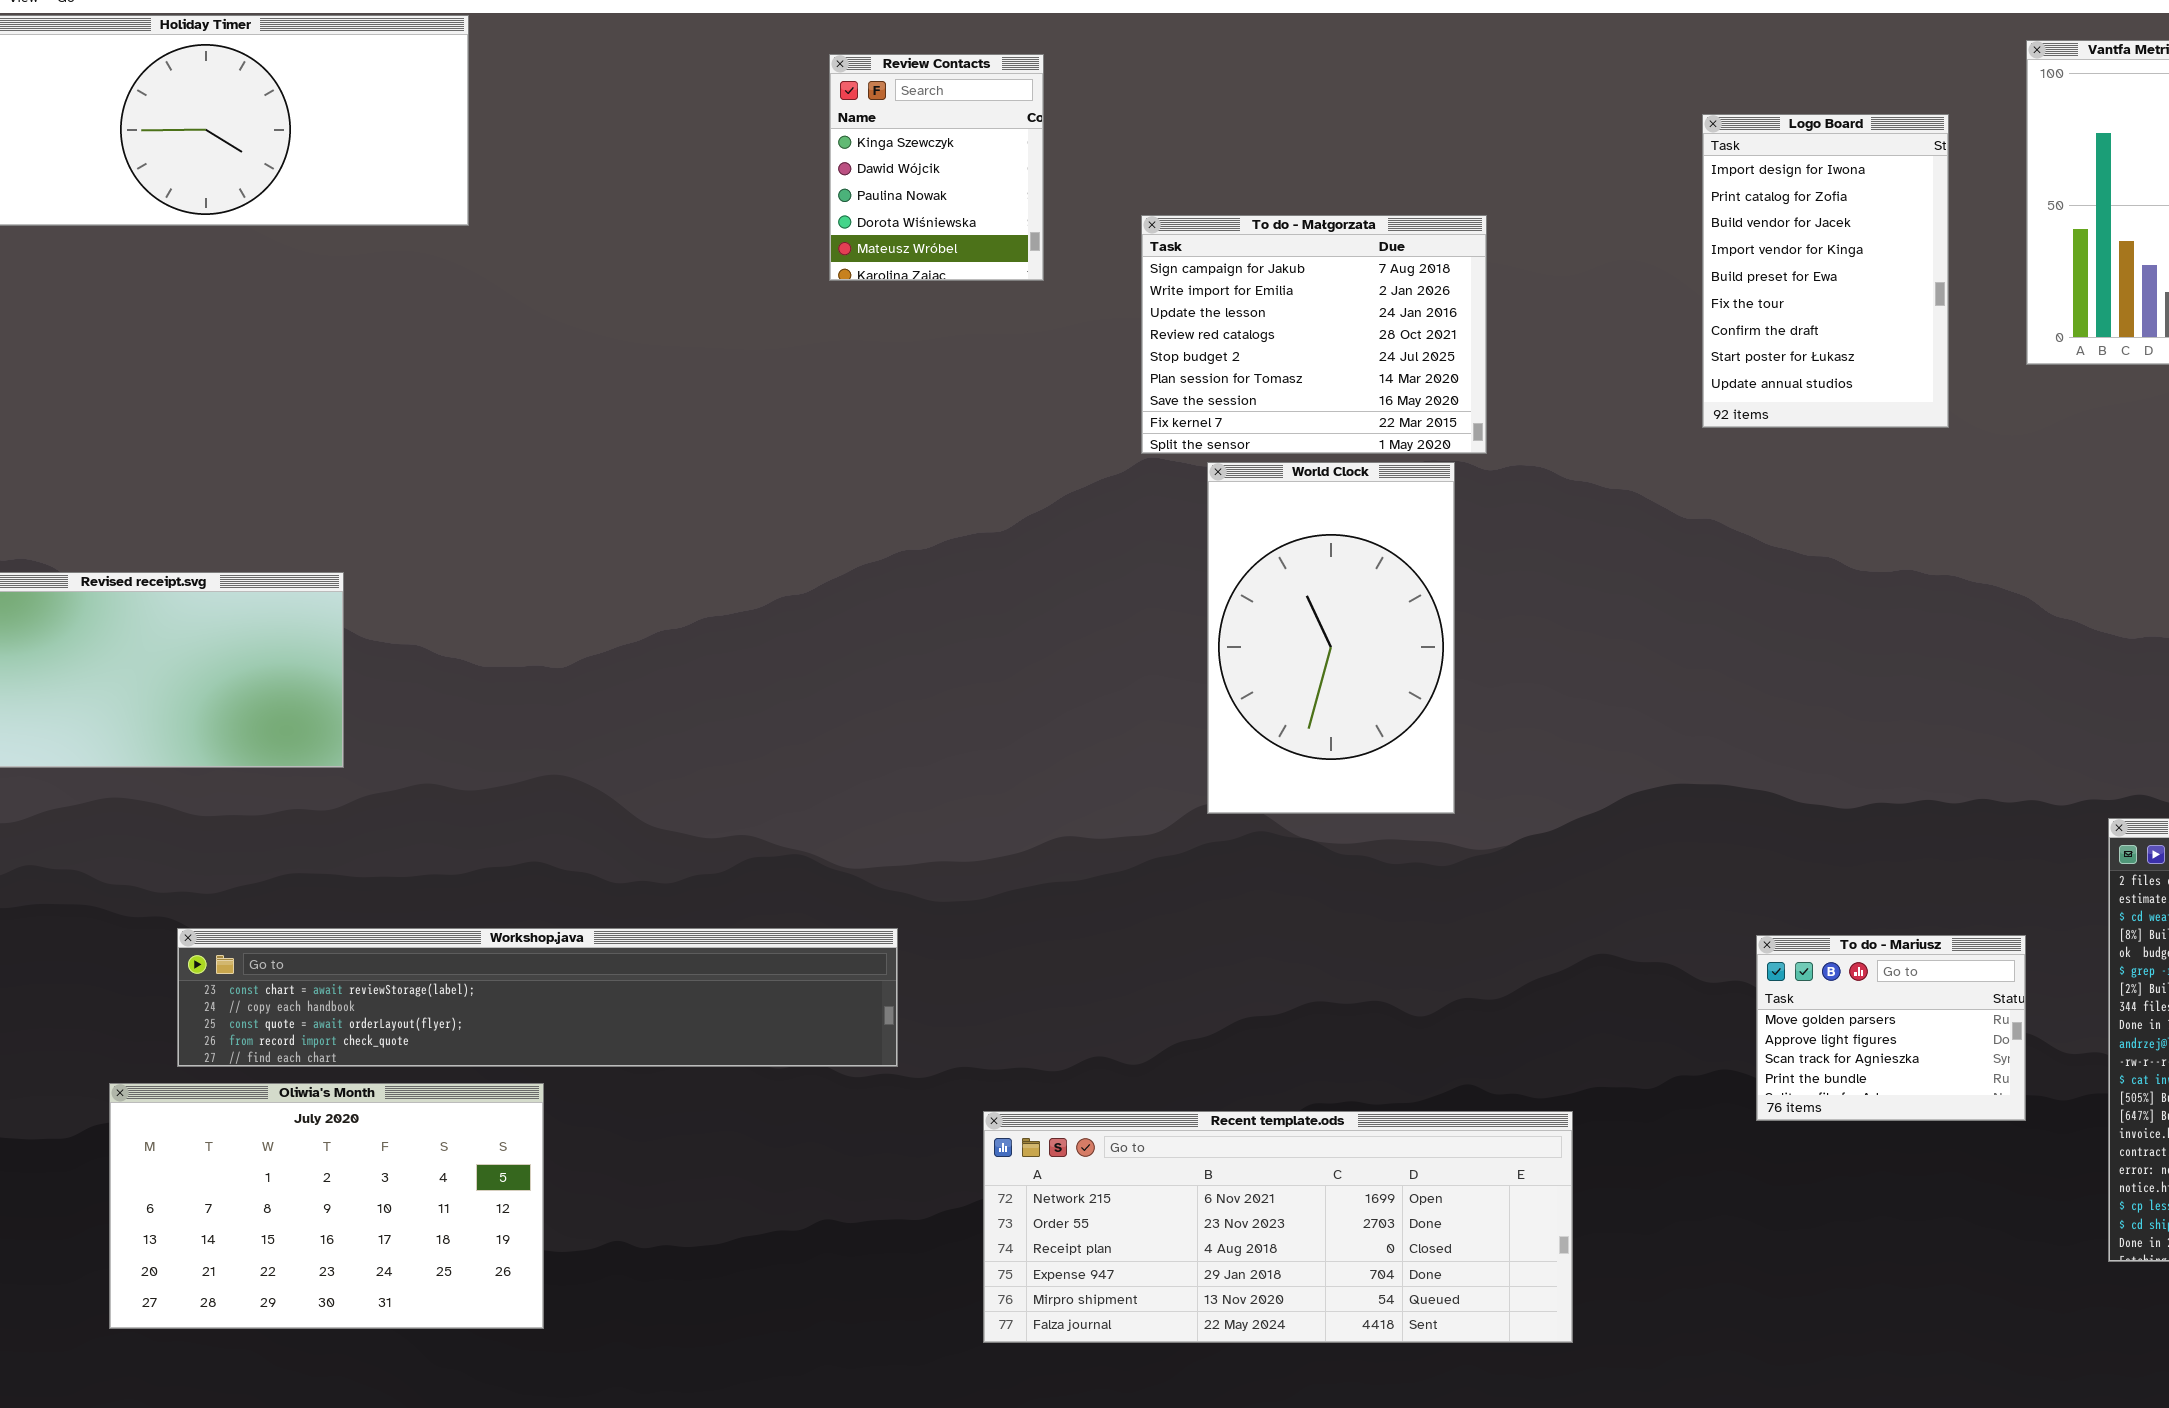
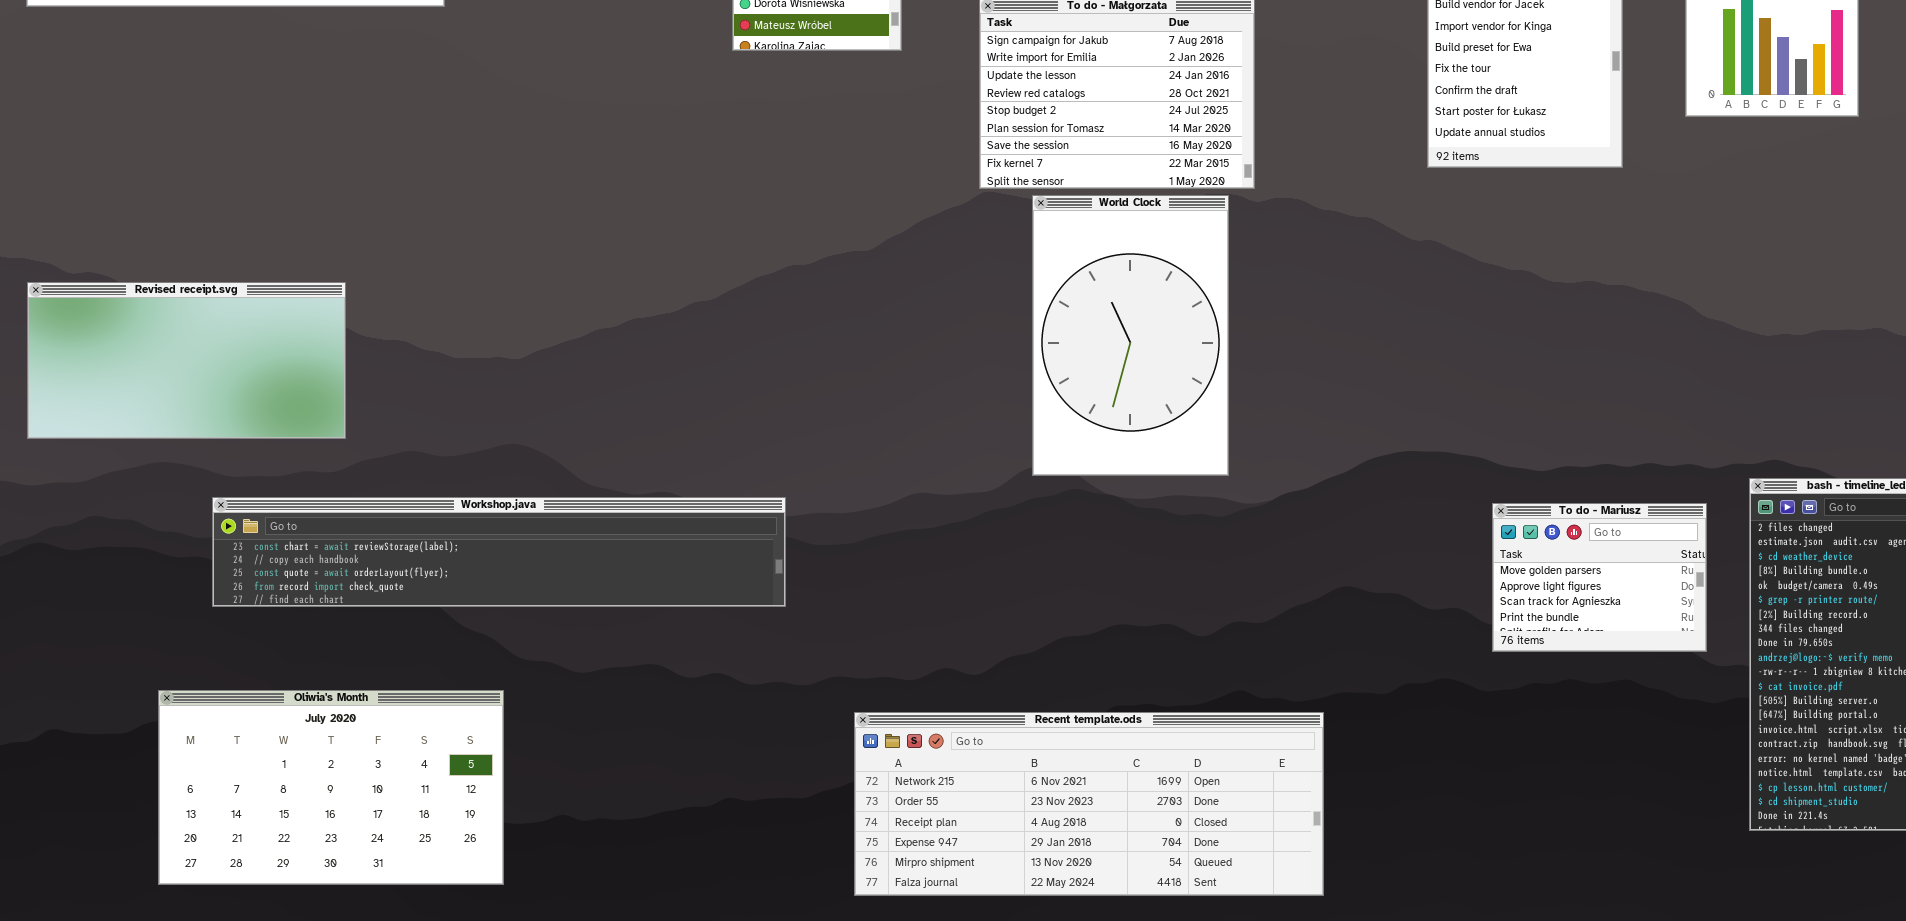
Workshop.java: [177,928,898,1067] -> [212,497,786,607], moved
To do - Mariusz: [1756,935,2026,1121] -> [1492,503,1707,652], moved

